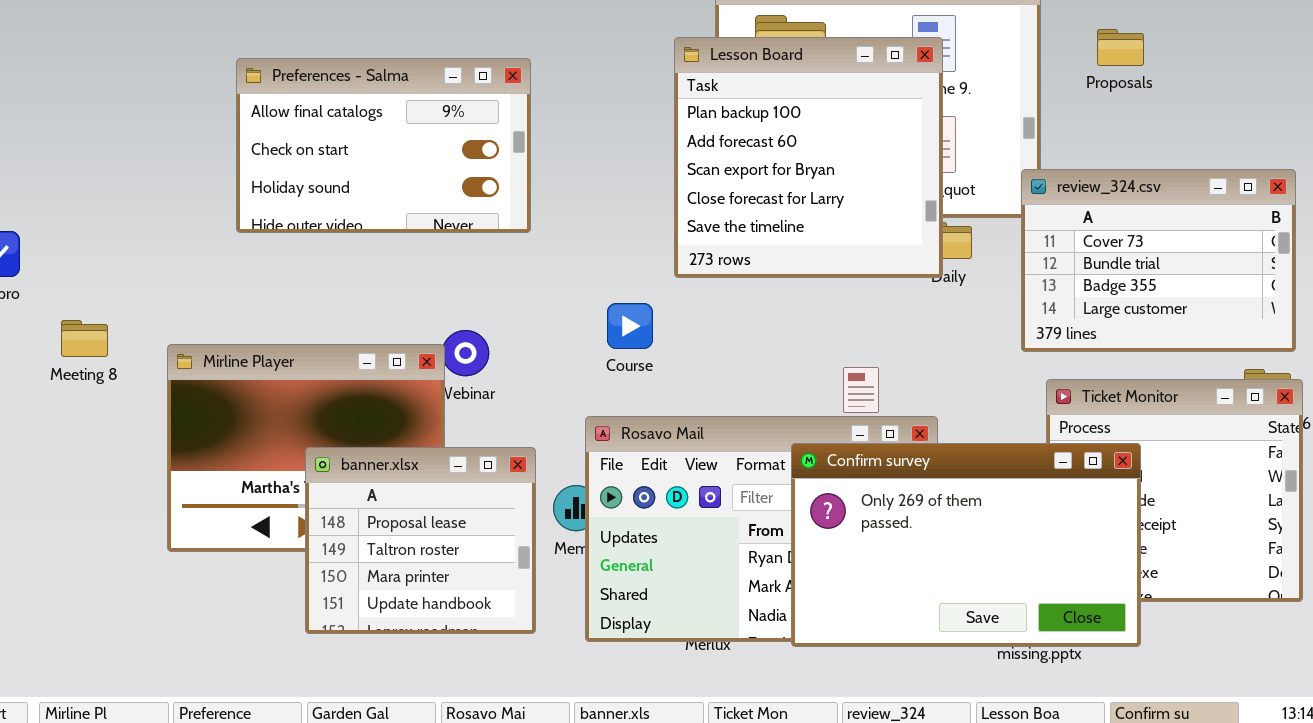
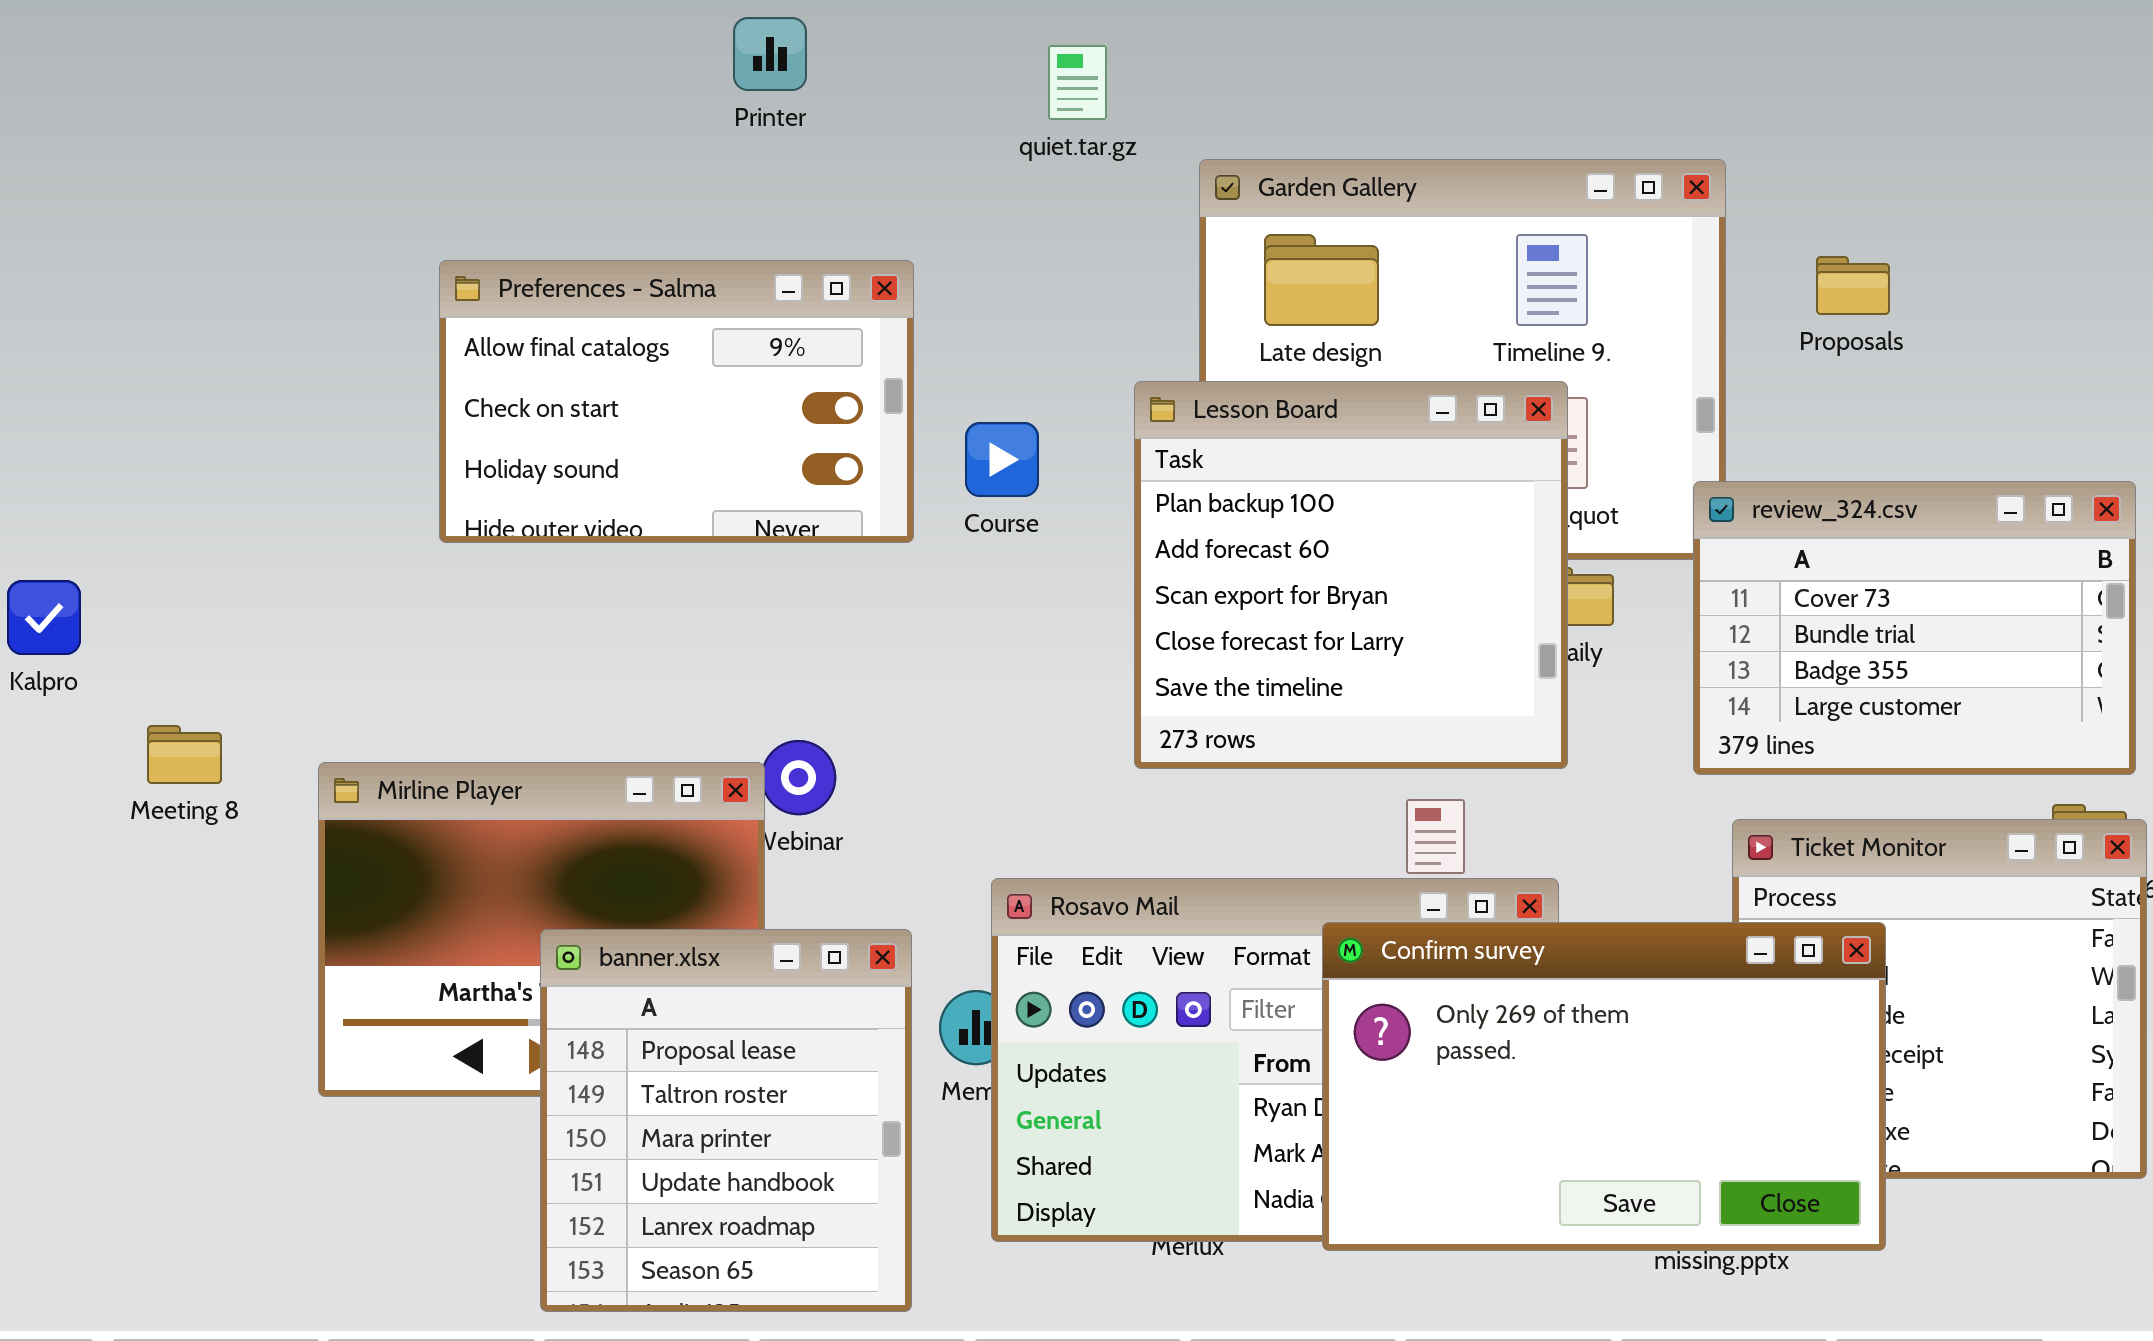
Lesson Board: [674,37,943,278] -> [1134,381,1568,769], moved
Preferences - Salma: [236,58,531,233] -> [439,260,914,543], moved
Course: [607,303,653,349] -> [965,422,1039,497], moved
banner.xlsx: [305,447,536,634] -> [540,929,912,1312], resized

